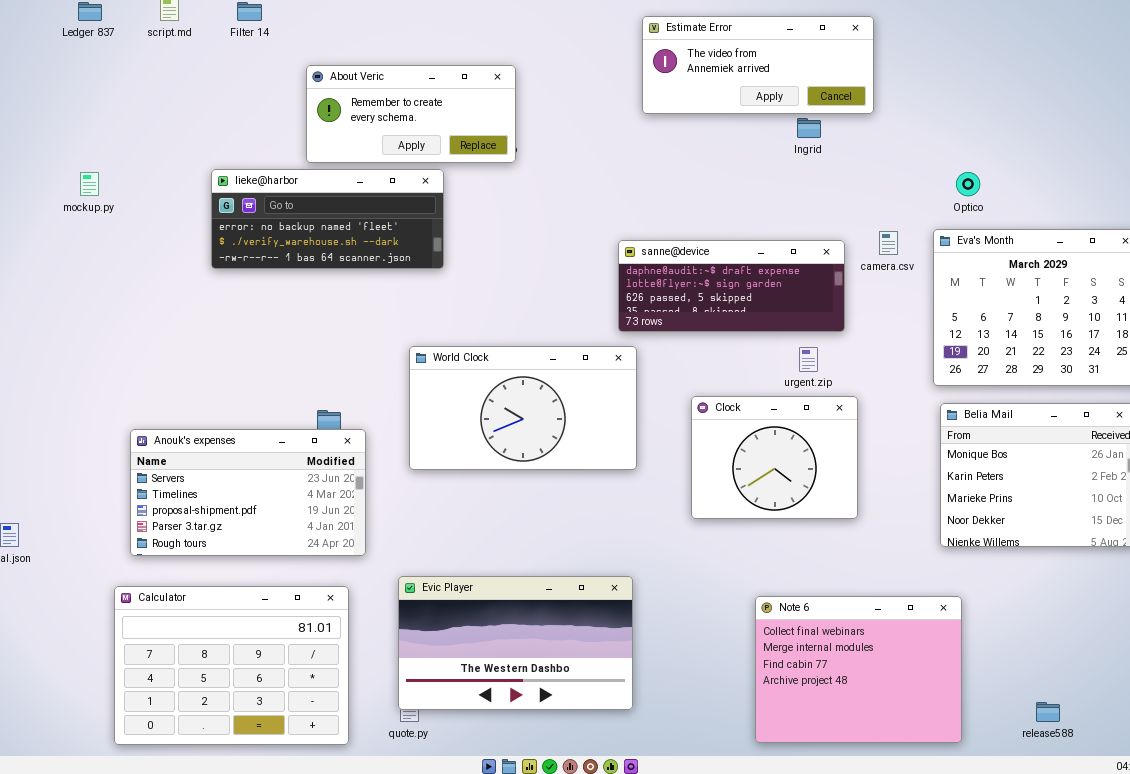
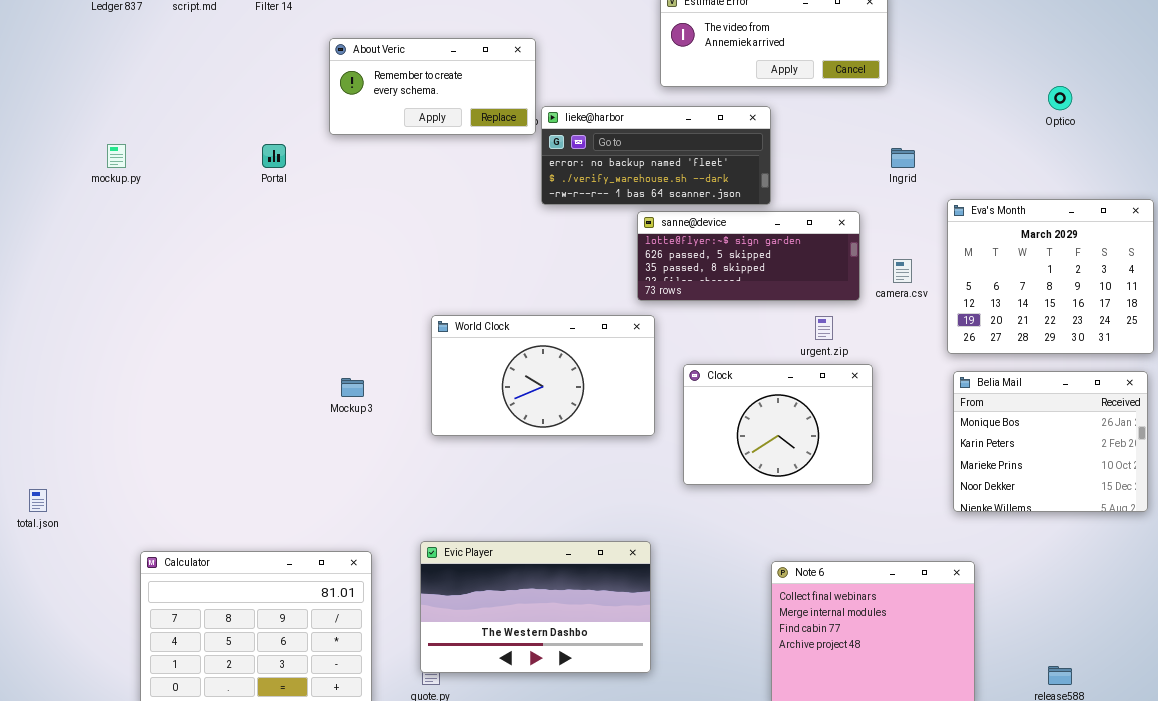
Ingrid: [797,118,821,138] -> [891,148,915,168], moved
lieke@harbor: [211,169,444,269] -> [541,106,771,205], moved
Optico: [956,172,980,196] -> [1048,86,1072,110], moved
camera.csv: [879,231,898,255] -> [893,259,912,283], moved
sanne@device: [618,240,845,332] -> [637,211,860,301], scrolled down 1 row
Clock: [691,396,858,519] -> [683,364,873,485], resized
Anouk's expenses: [130,429,366,556] -> none, closed

